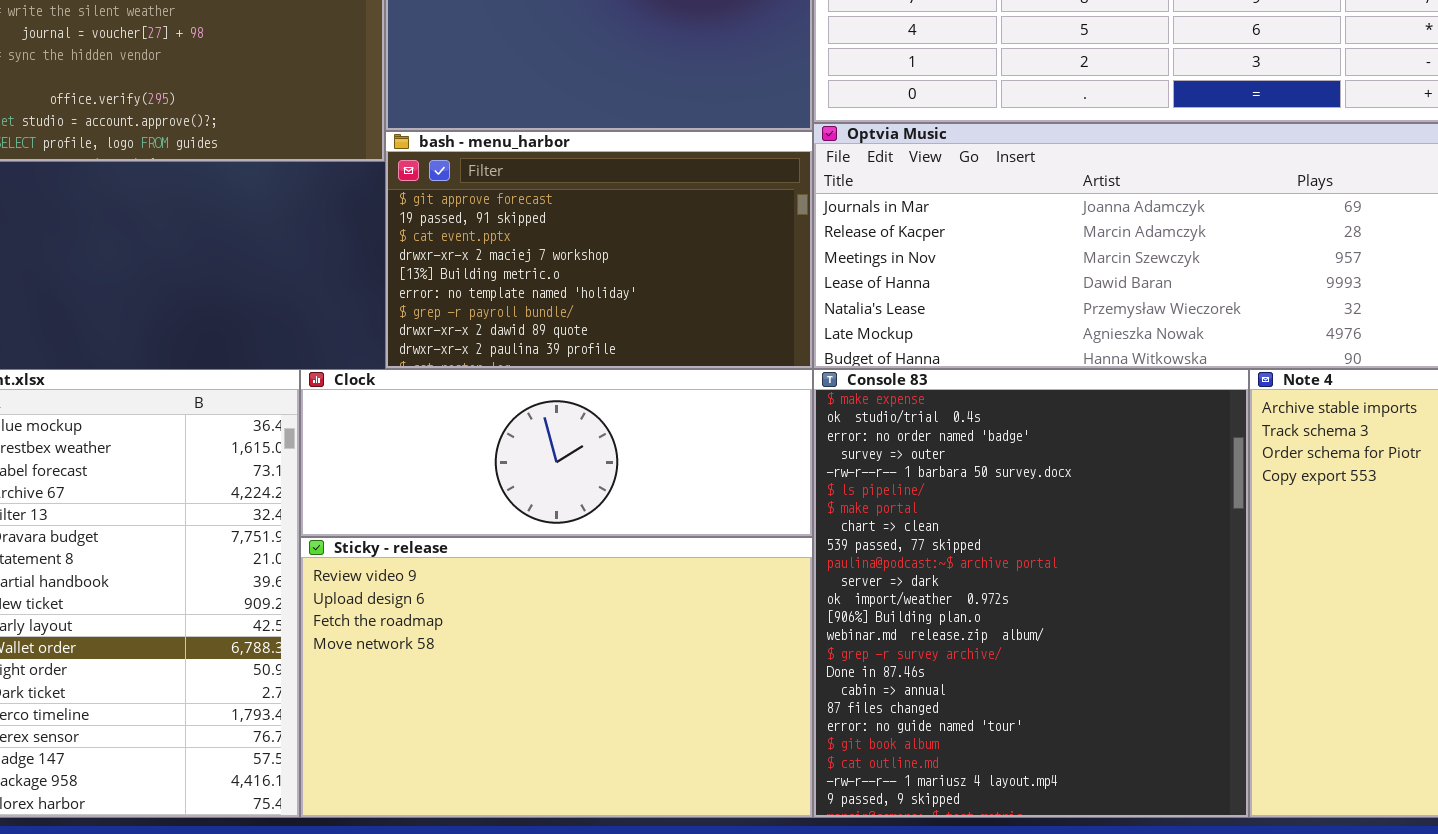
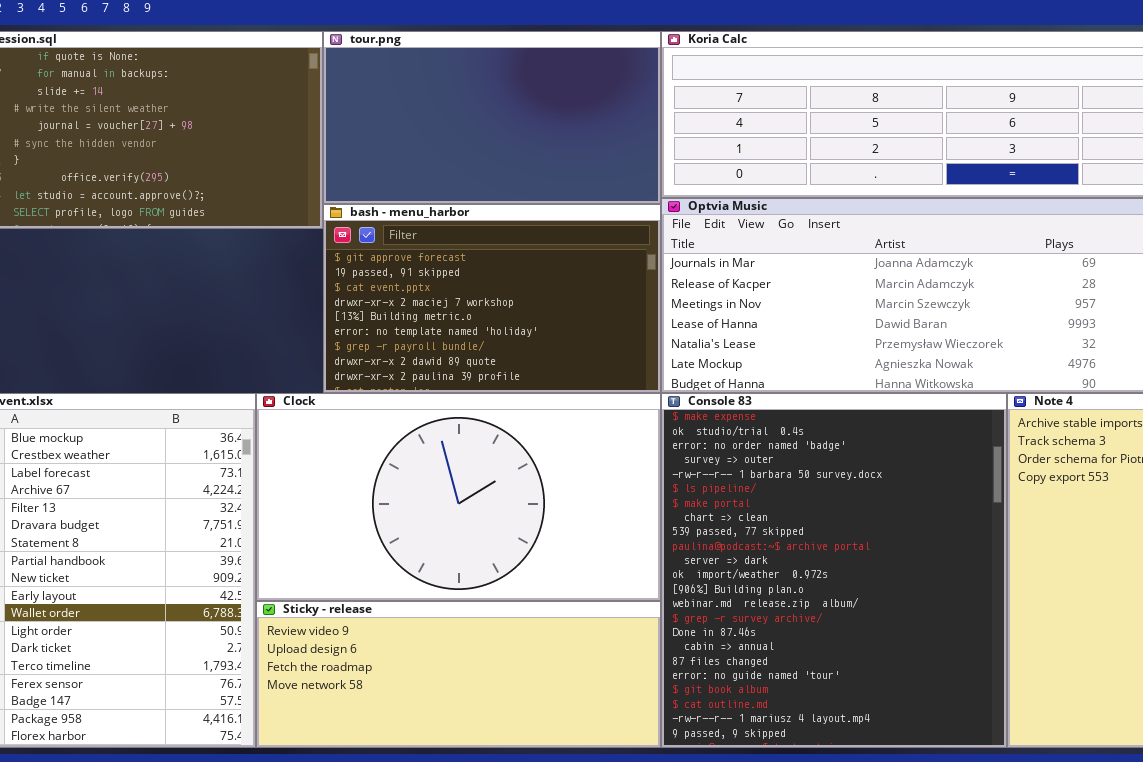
Clock: [300,369,813,537] -> [256,393,661,601], resized
Sticky - release: [300,537,813,818] -> [256,601,661,748], resized

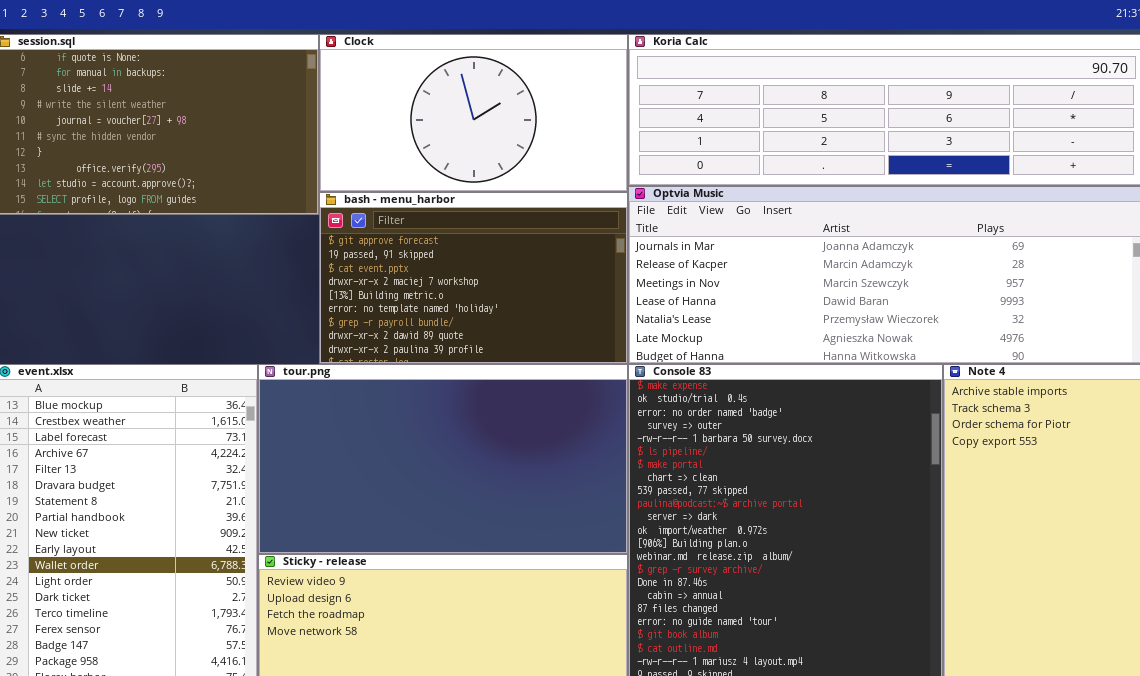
tour.png: [323,31,661,204] -> [258,364,628,554], moved, resized
Clock: [256,393,661,601] -> [319,34,628,192], moved, resized

